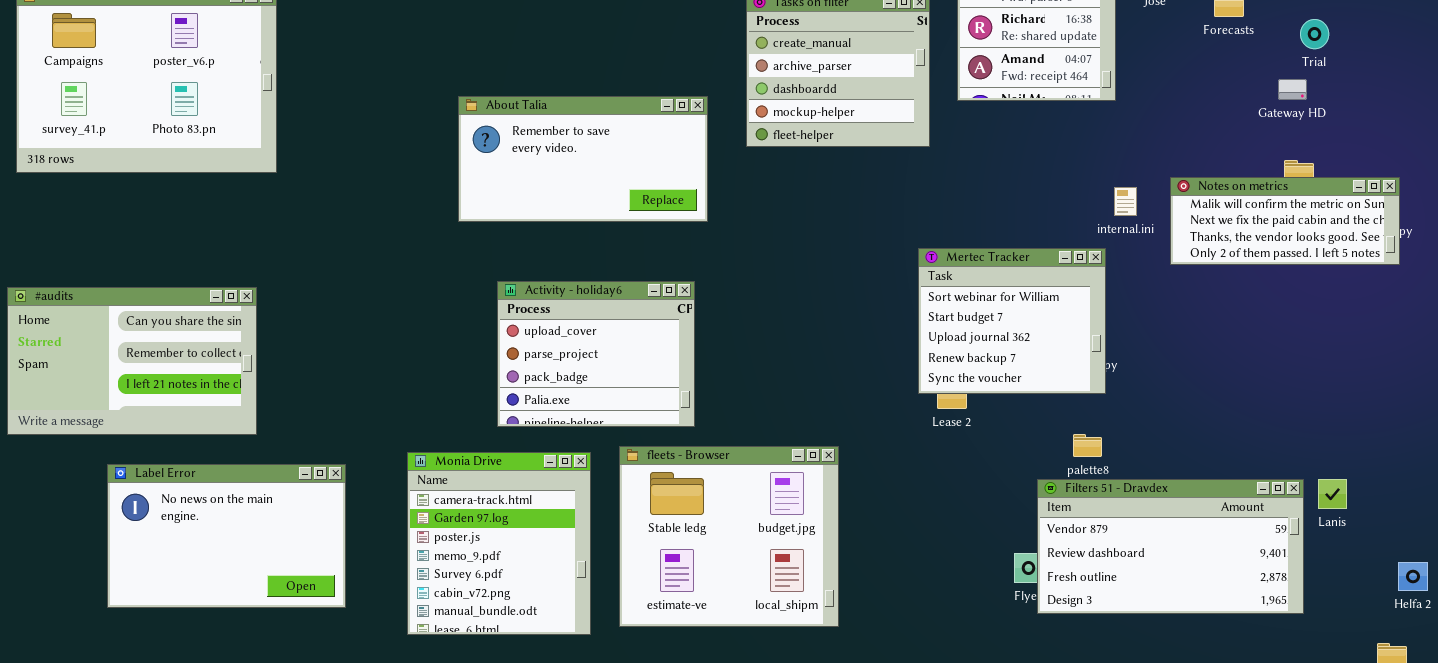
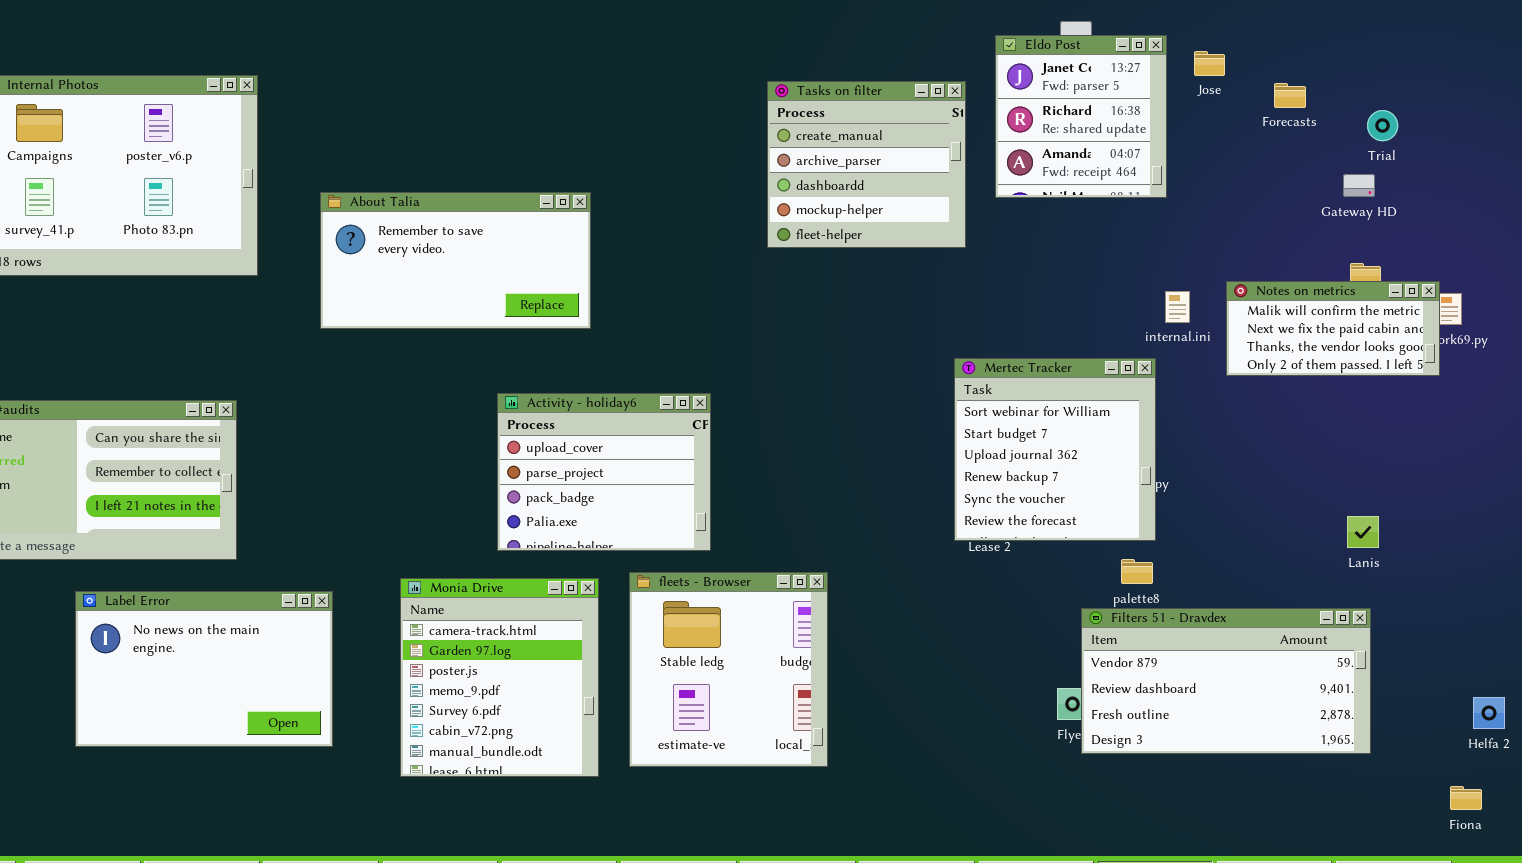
About Talia: [458,96,708,222] -> [320,192,591,329], moved
Notes on metrics: [1170,177,1400,265] -> [1226,281,1440,376], resized
Mertec Tracker: [918,248,1106,394] -> [954,358,1156,541], resized
fleets - Browser: [619,446,839,627] -> [629,572,828,767], resized
Lanis: [1318,479,1347,509] -> [1347,516,1379,548], moved

